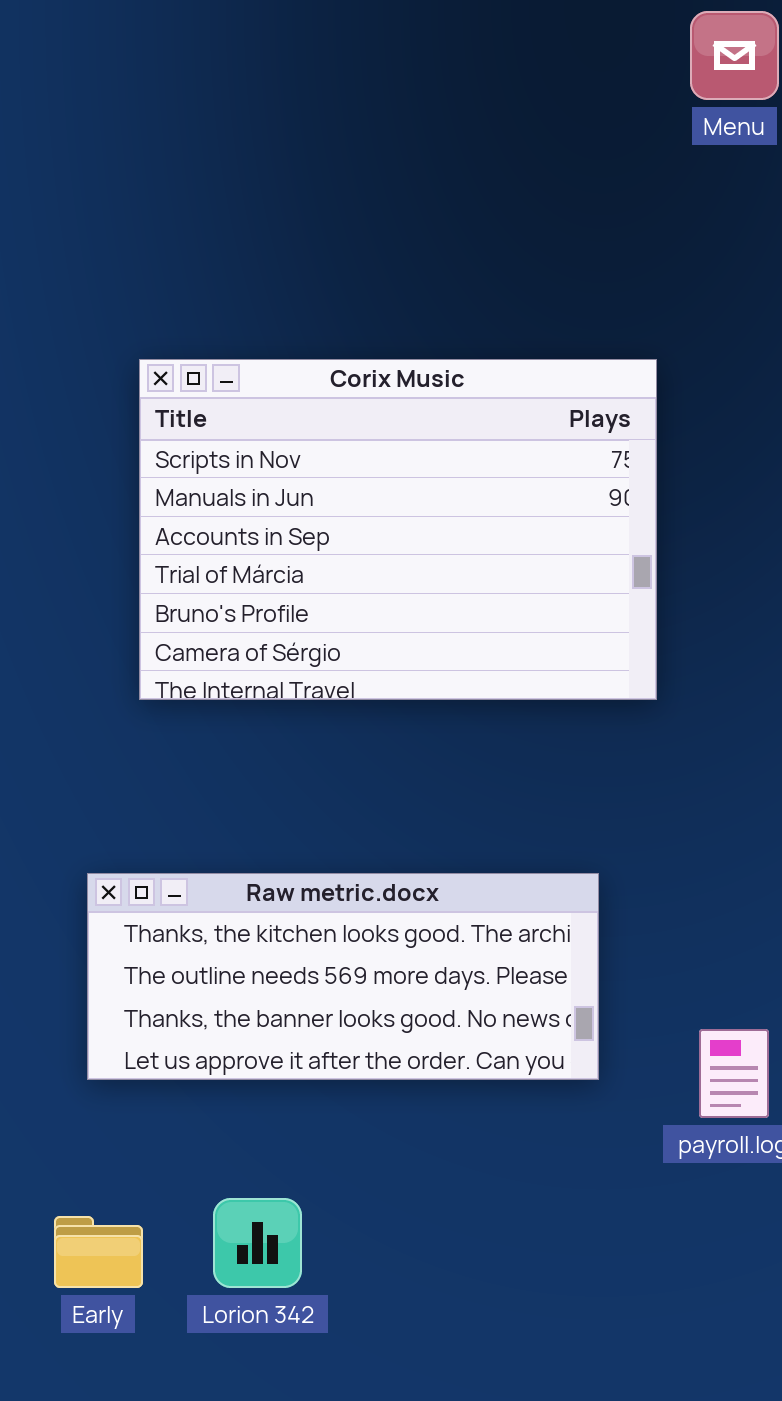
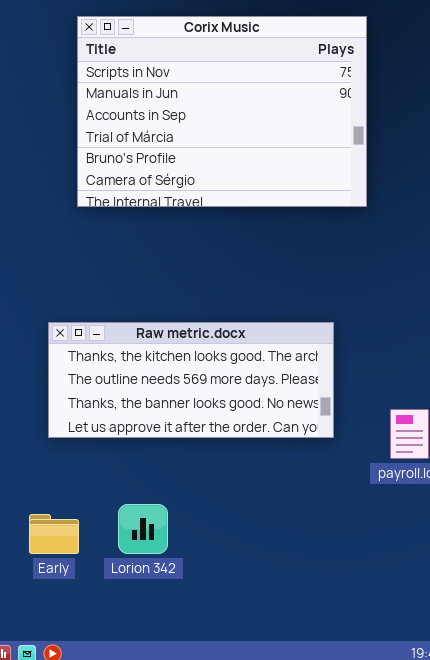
Corix Music: [139,359,657,700] -> [77,16,367,207], moved

